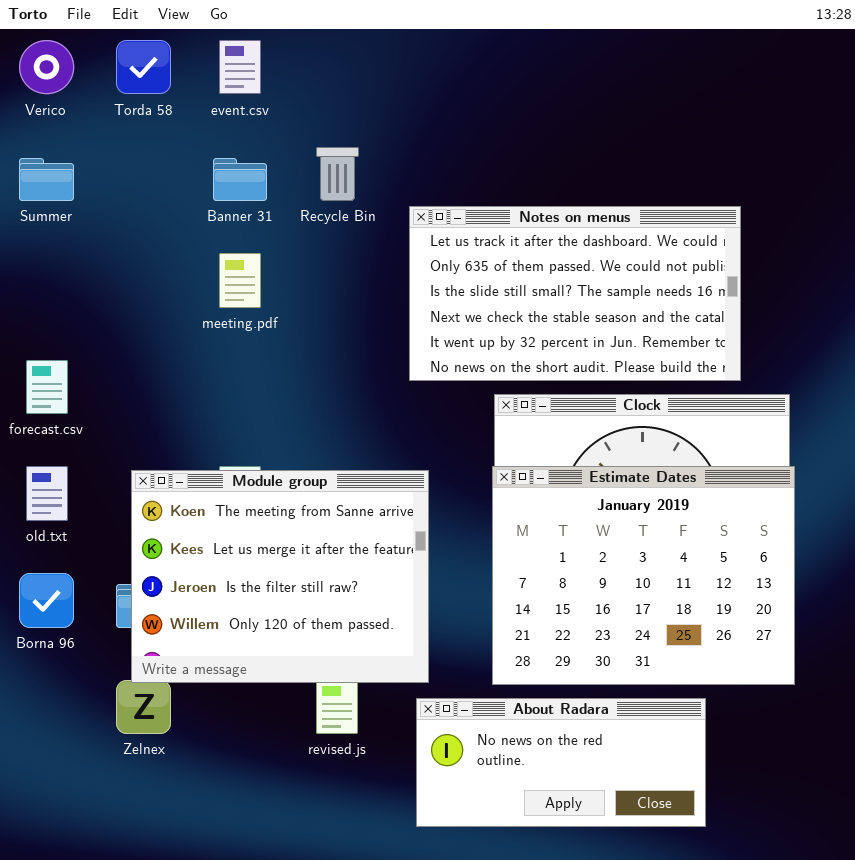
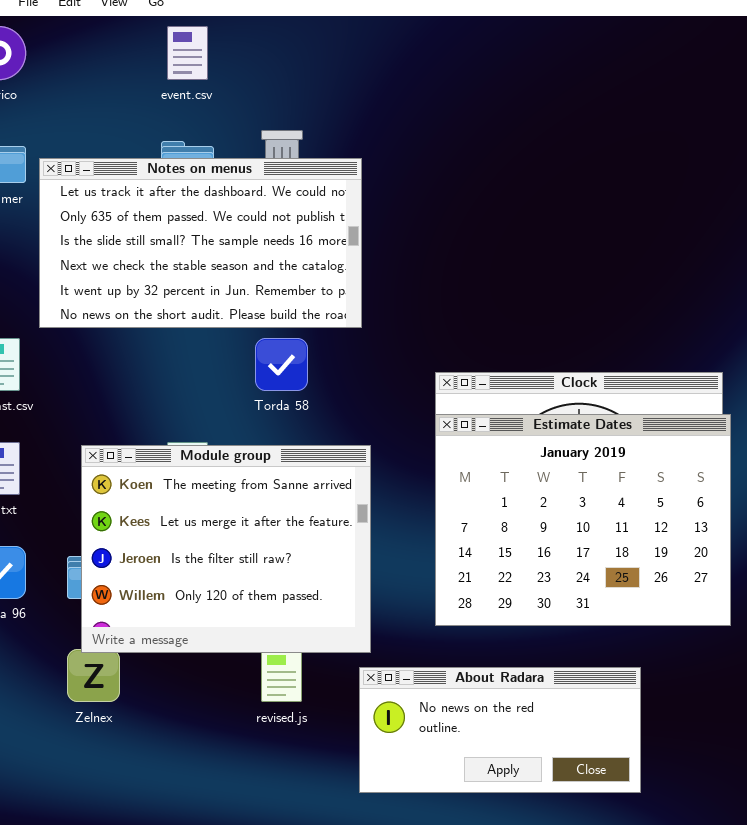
Torda 58: [116,40,171,94] -> [255,338,308,391], moved
Notes on menus: [409,206,741,381] -> [39,158,362,328], moved
Estimate Dates: [492,466,795,685] -> [435,414,731,626], moved

